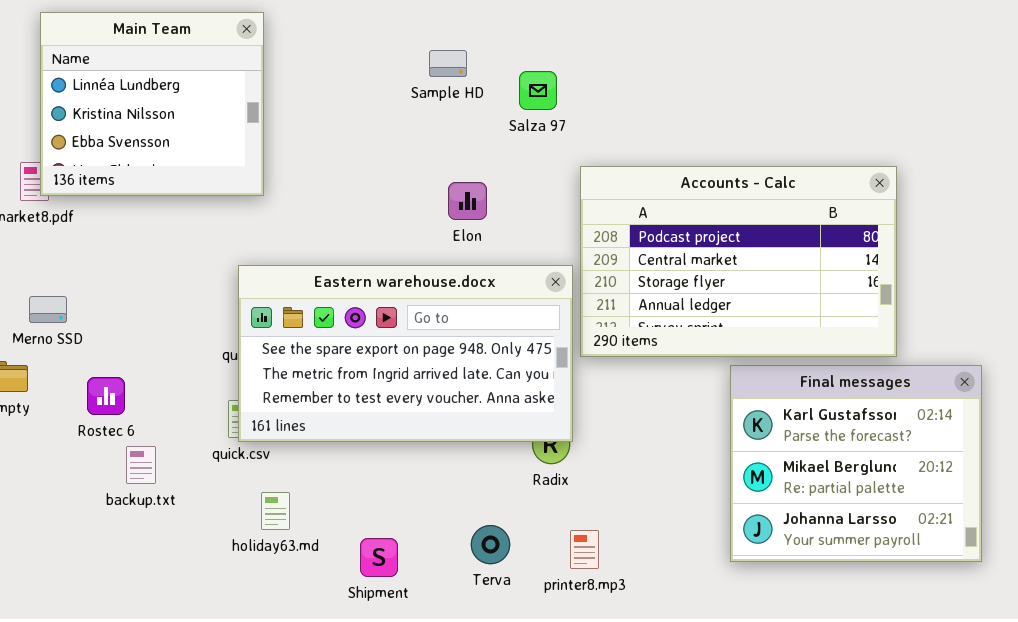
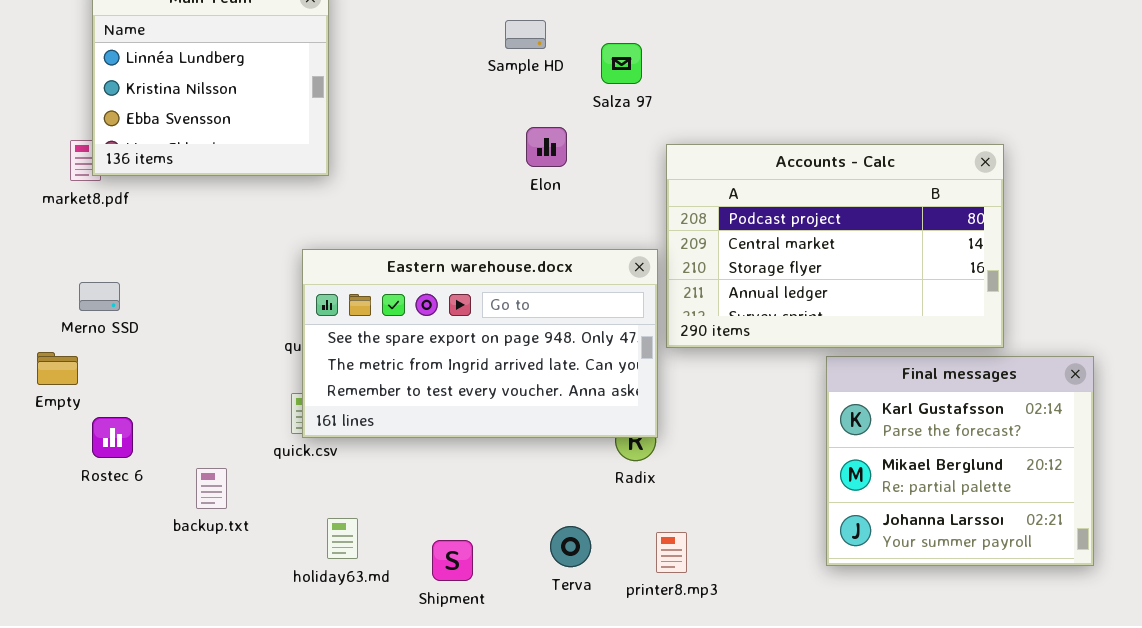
Elon: [448,182,487,220] -> [526,127,567,167], moved
Rostec 6: [87,377,125,415] -> [92,417,133,458], moved
backup.txt: [126,446,156,484] -> [196,468,227,509], moved
holiday63.md: [261,492,290,530] -> [327,518,358,559], moved

